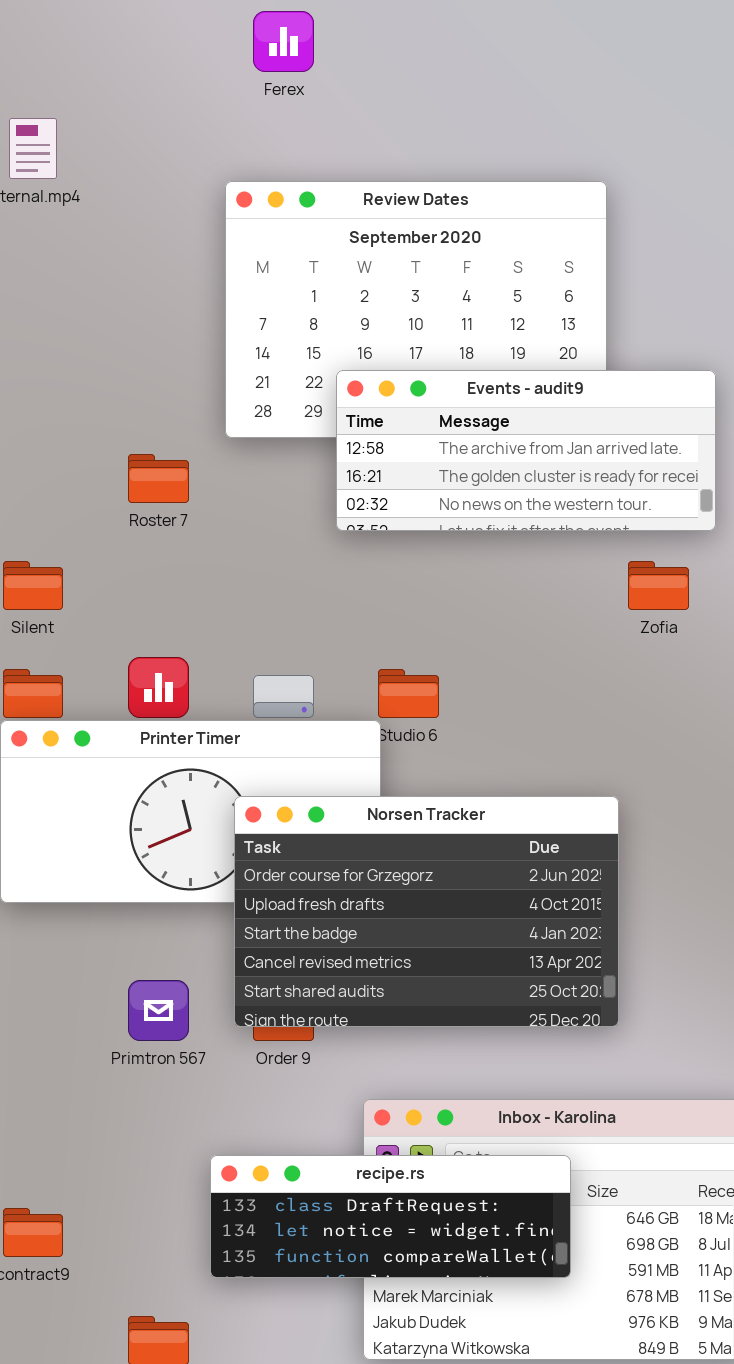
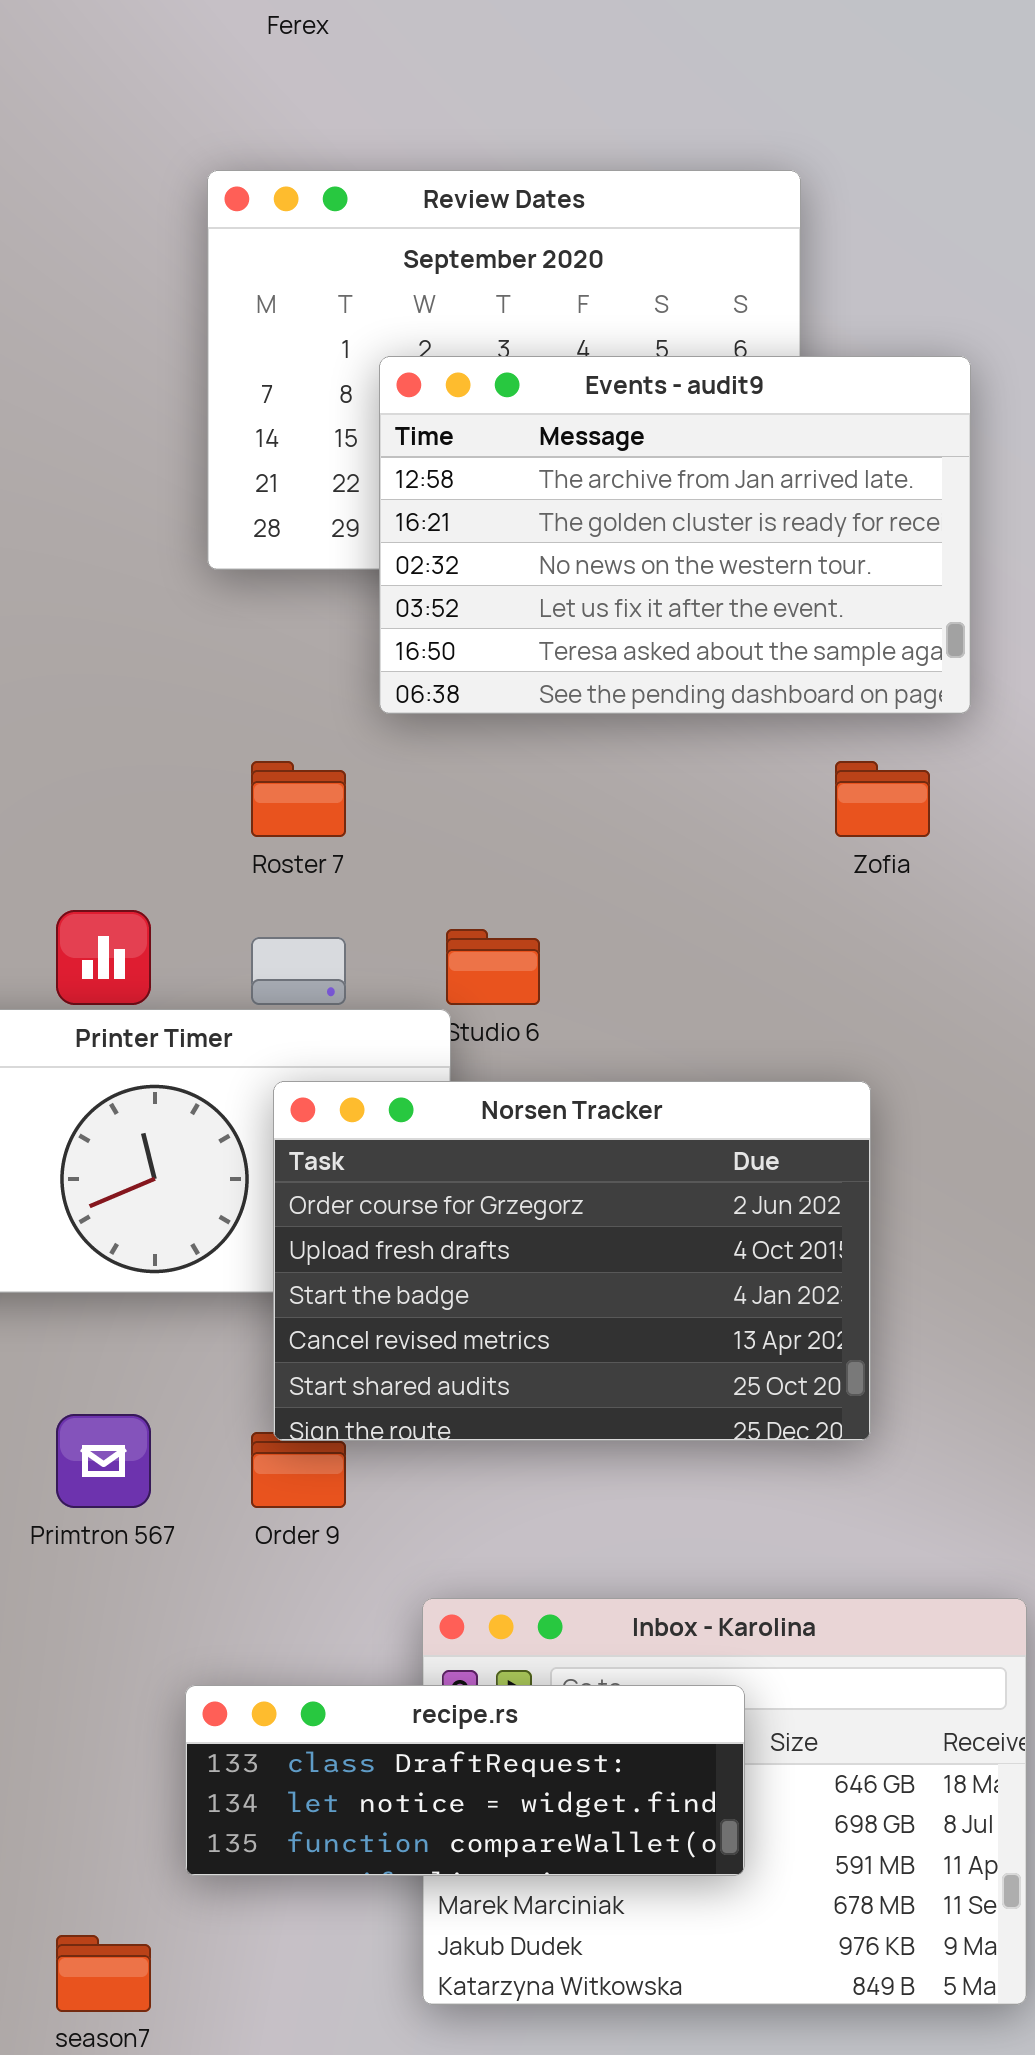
Events - audit9: [336,370,716,531] -> [379,356,971,714], resized
Roster 7: [128,454,189,503] -> [251,761,346,837], moved
Norsen Tracker: [234,796,619,1027] -> [273,1081,871,1441], moved

